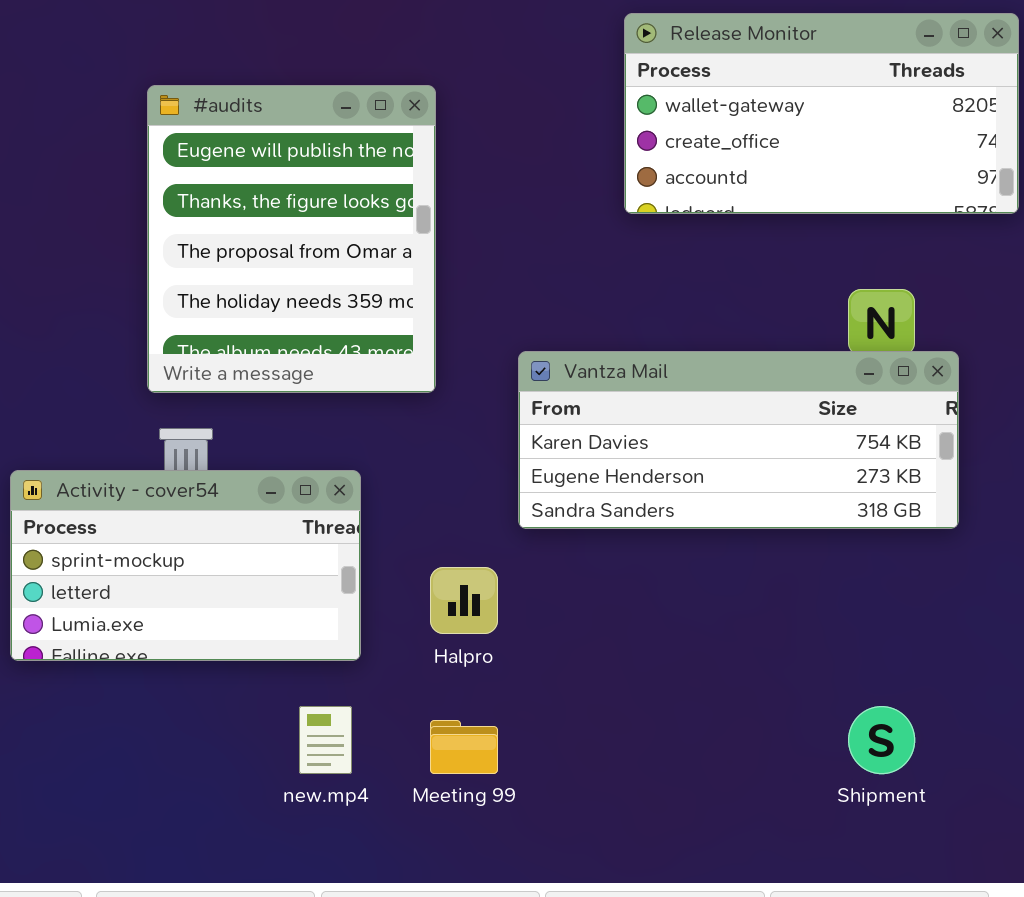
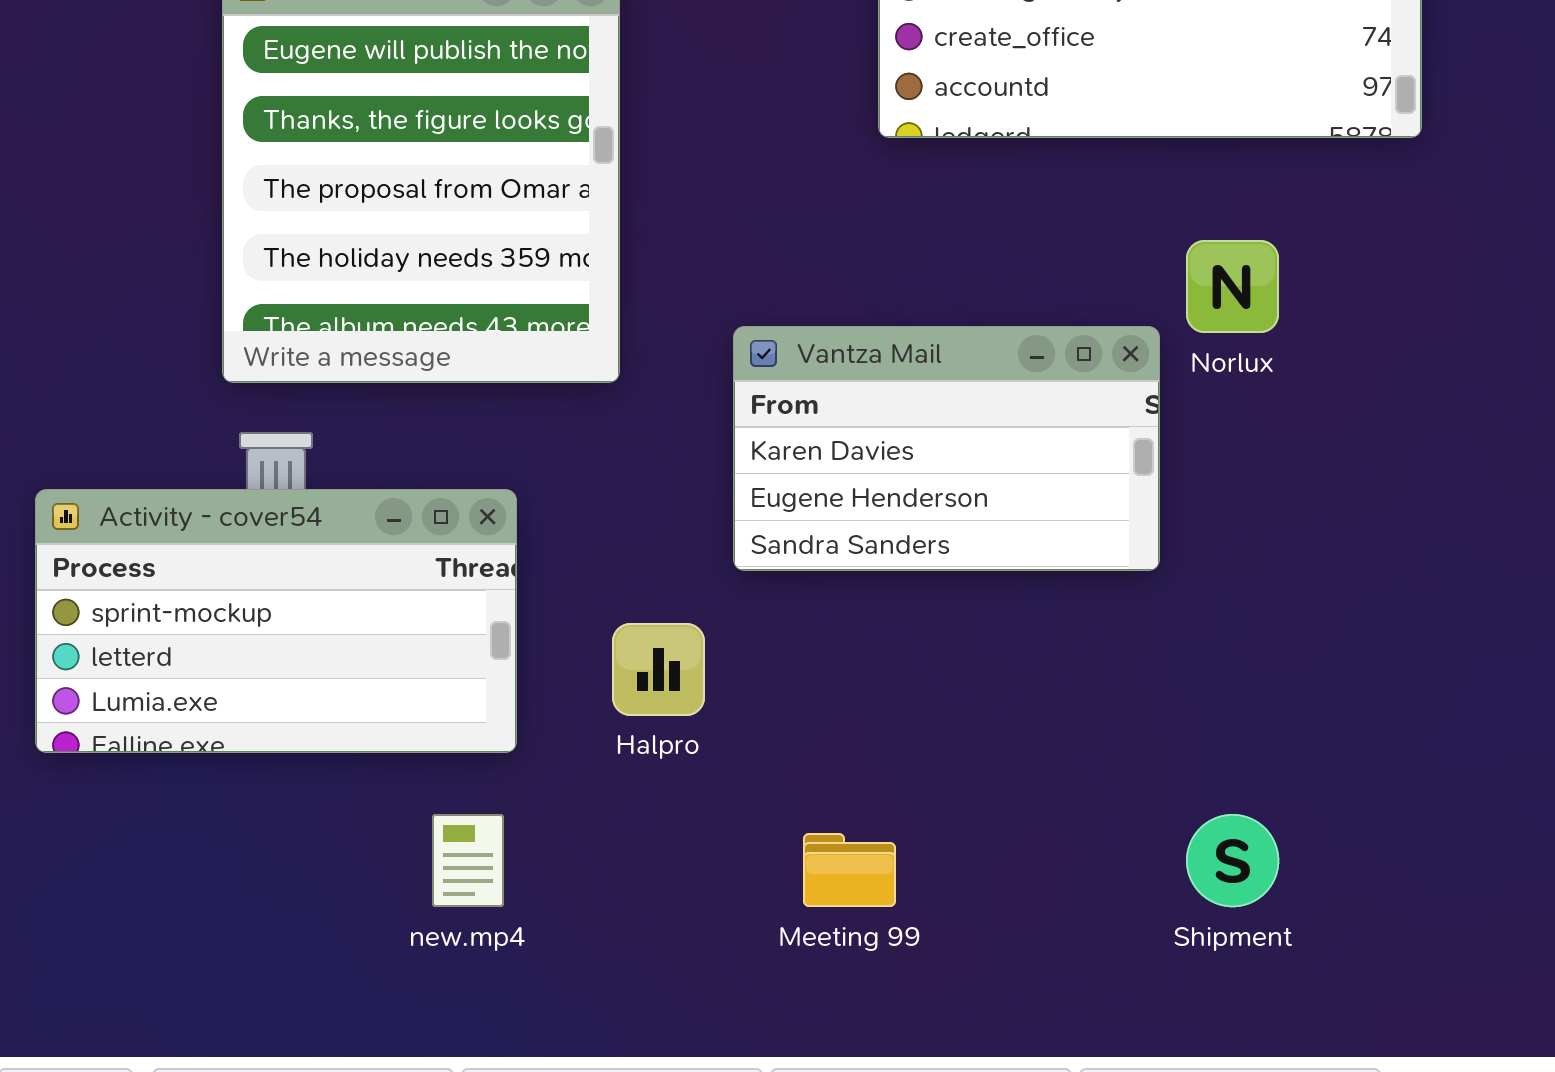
Vantza Mail: [518,351,959,529] -> [733,326,1160,571], resized
Meeting 99: [430,720,498,774] -> [803,833,896,907], moved

